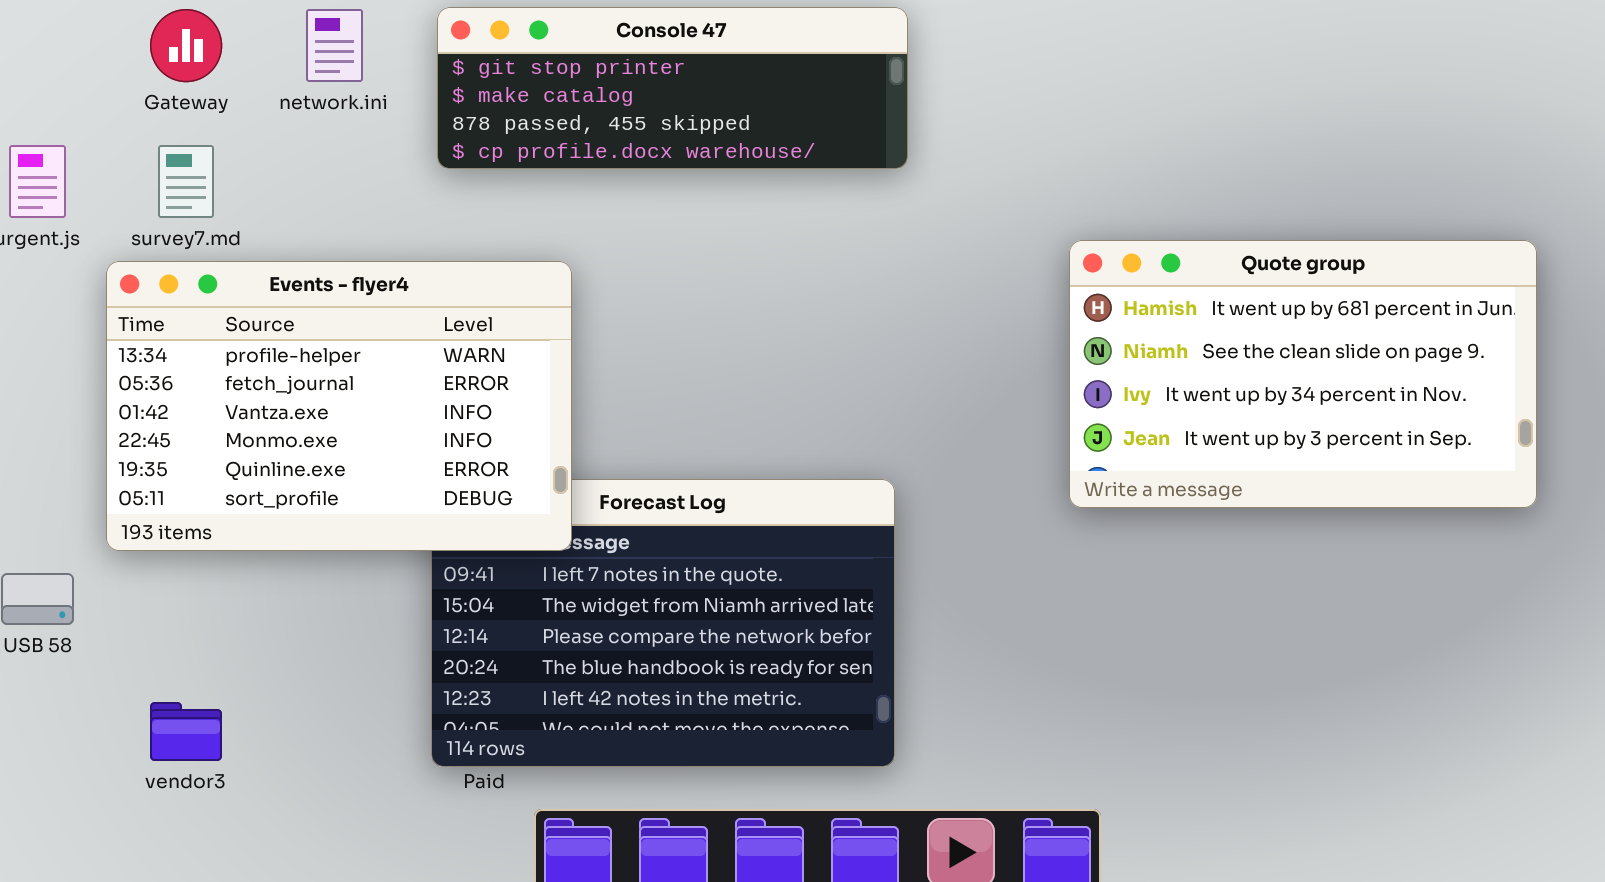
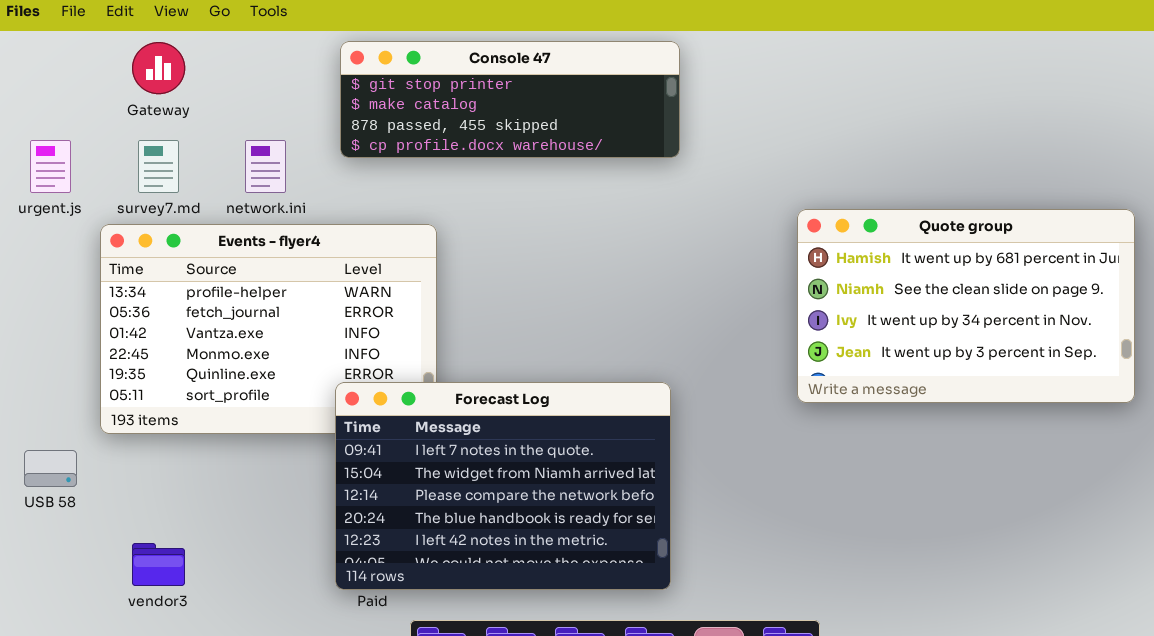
network.ini: [306,9,363,82] -> [245,140,286,193], moved
Forecast Log: [431,479,895,767] -> [335,382,671,590], raised

